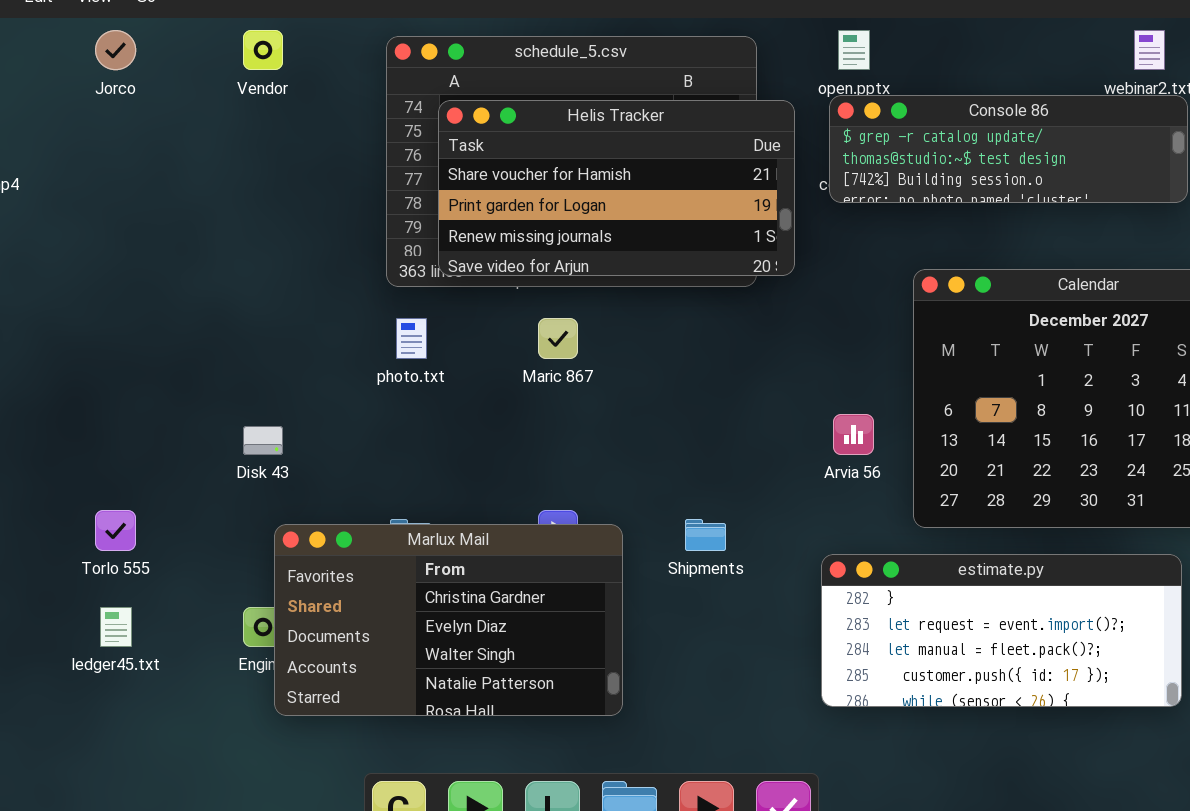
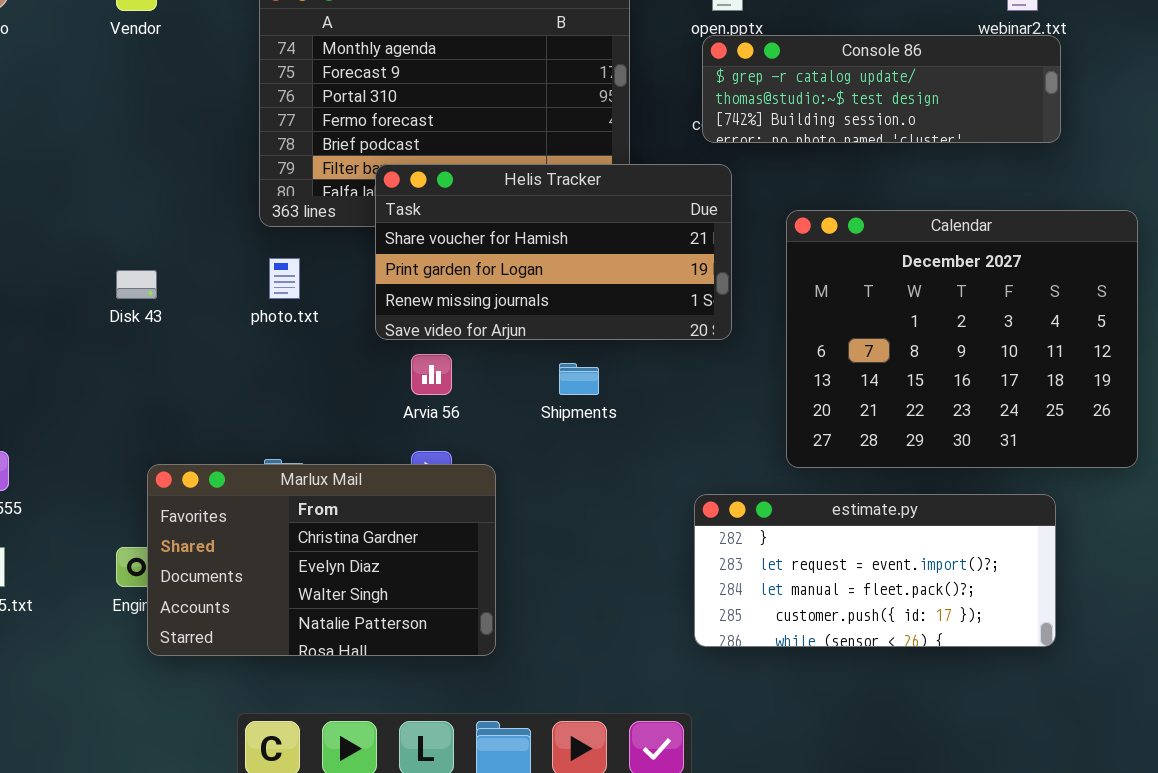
Helis Tracker: [438,100,795,276] -> [375,164,732,340], moved
Arvia 56: [833,414,874,455] -> [411,354,452,395], moved
Disk 43: [243,426,283,455] -> [116,270,157,299], moved
Shipments: [685,519,726,551] -> [559,363,599,395], moved

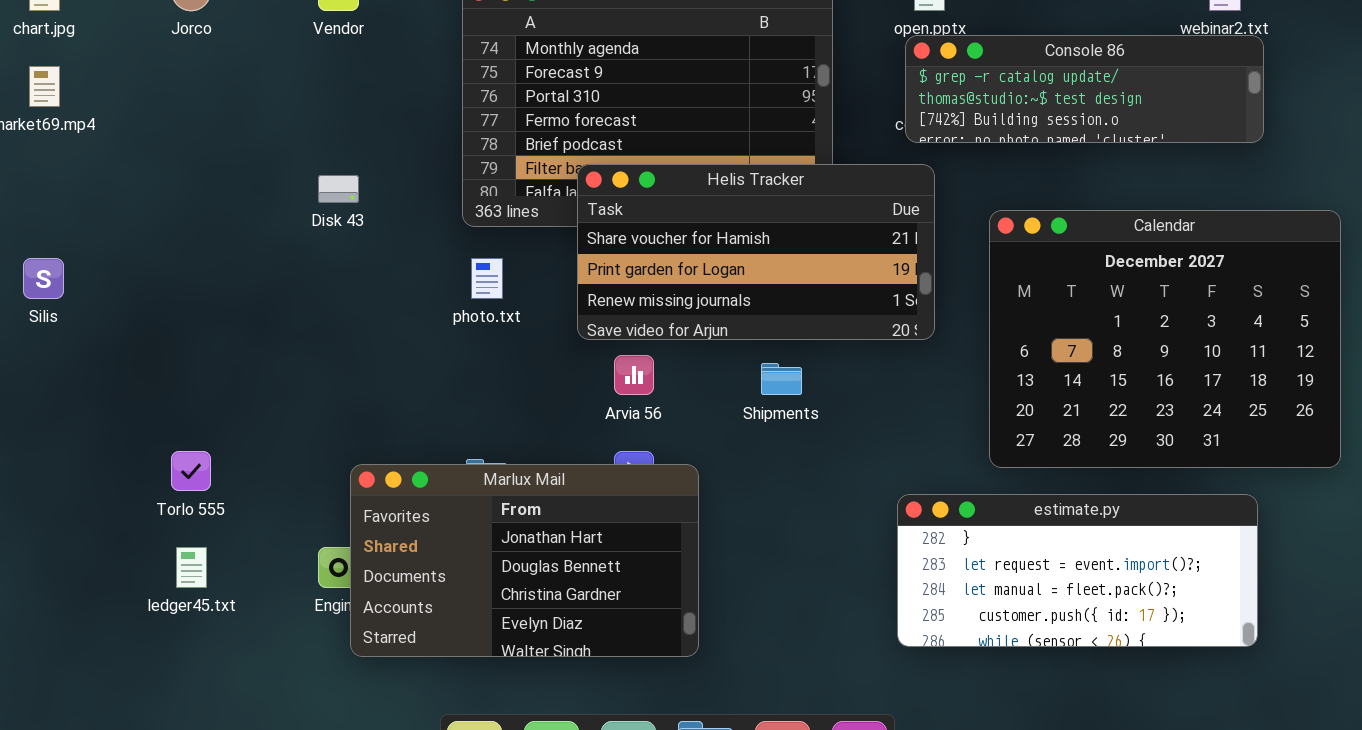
Disk 43: [116,270,157,299] -> [318,175,359,203], moved
Marlux Mail: [147,464,496,656] -> [350,464,699,657], scrolled up 2 rows

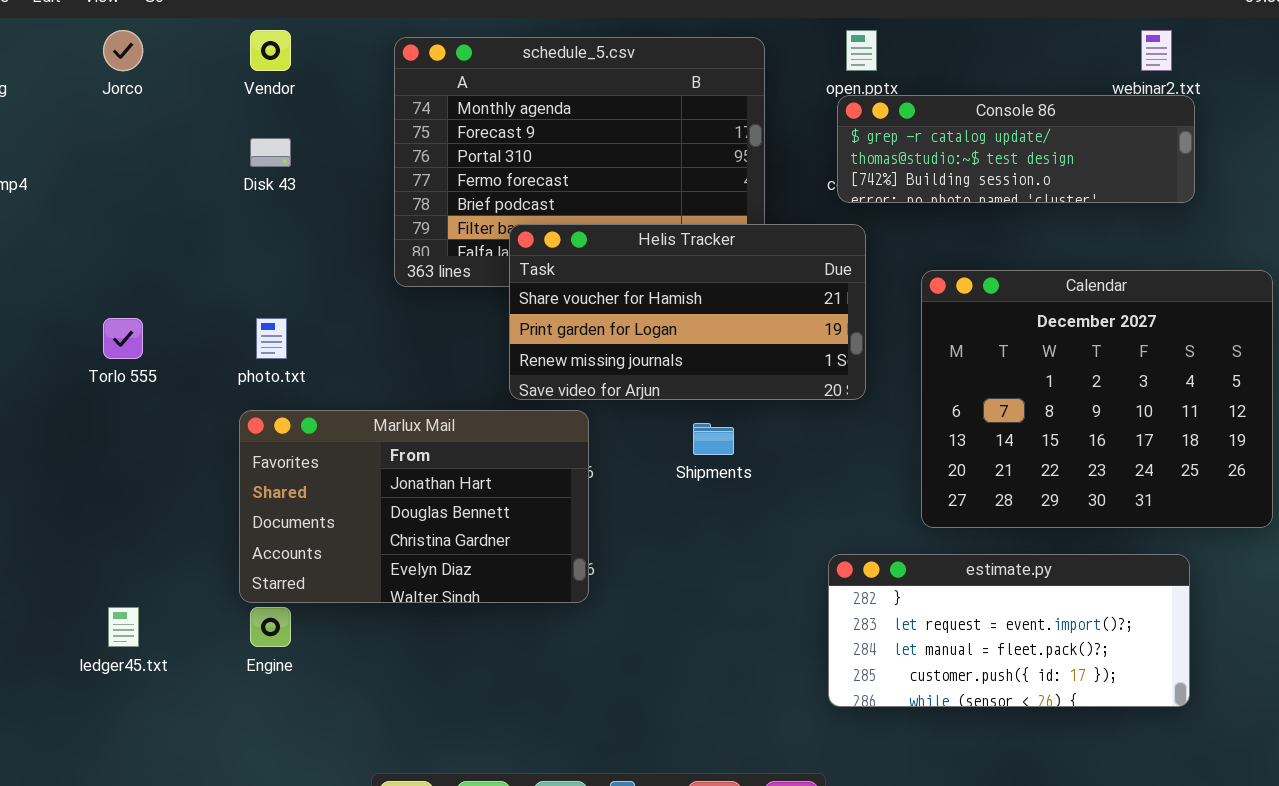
Disk 43: [318,175,359,203] -> [250,138,291,167], moved
photo.txt: [471,258,503,299] -> [256,318,287,359], moved
Torlo 555: [171,451,211,491] -> [103,318,143,359], moved
Marlux Mail: [350,464,699,657] -> [239,410,589,603], moved

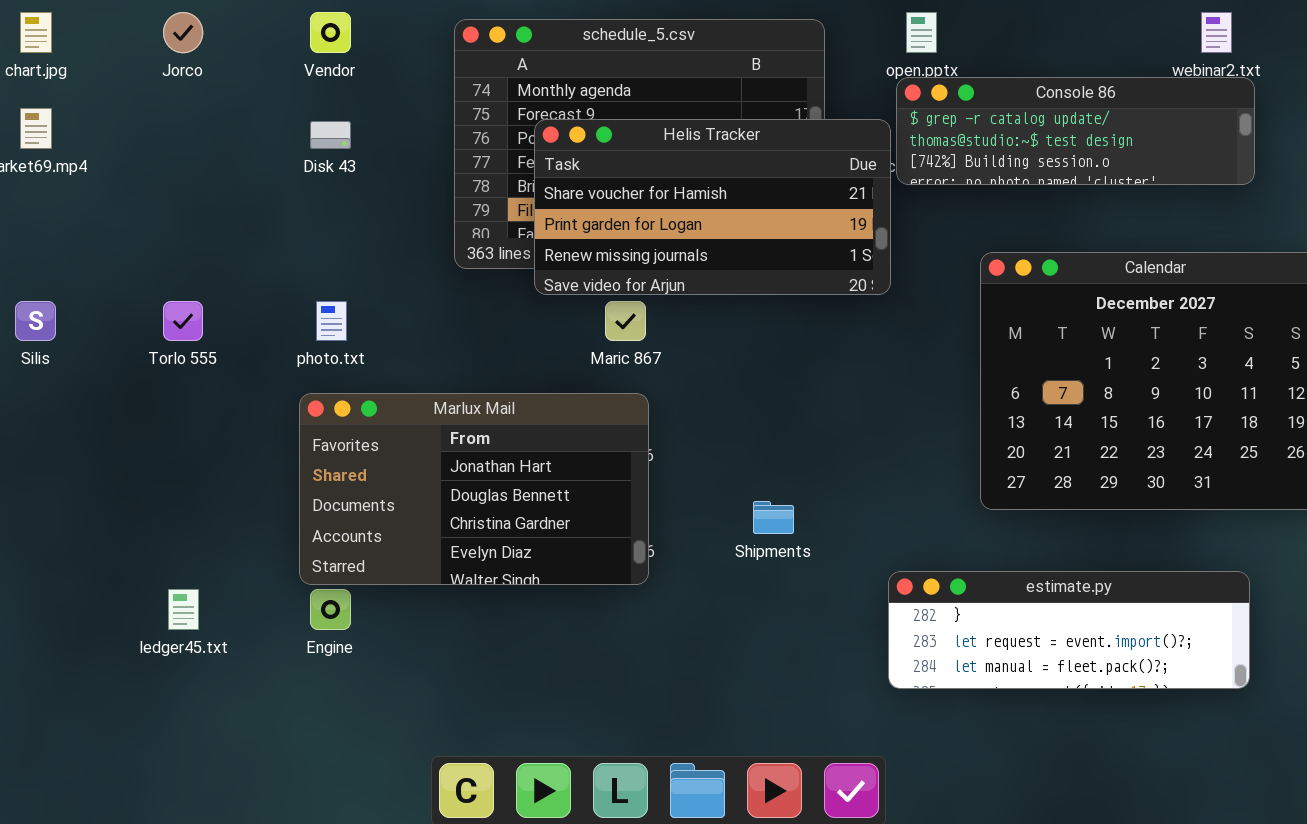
Helis Tracker: [509,224,866,400] -> [534,119,891,295], moved
Shipments: [693,423,734,455] -> [753,501,794,534], moved
estimate.py: [828,554,1190,707] -> [888,571,1250,689], resized

